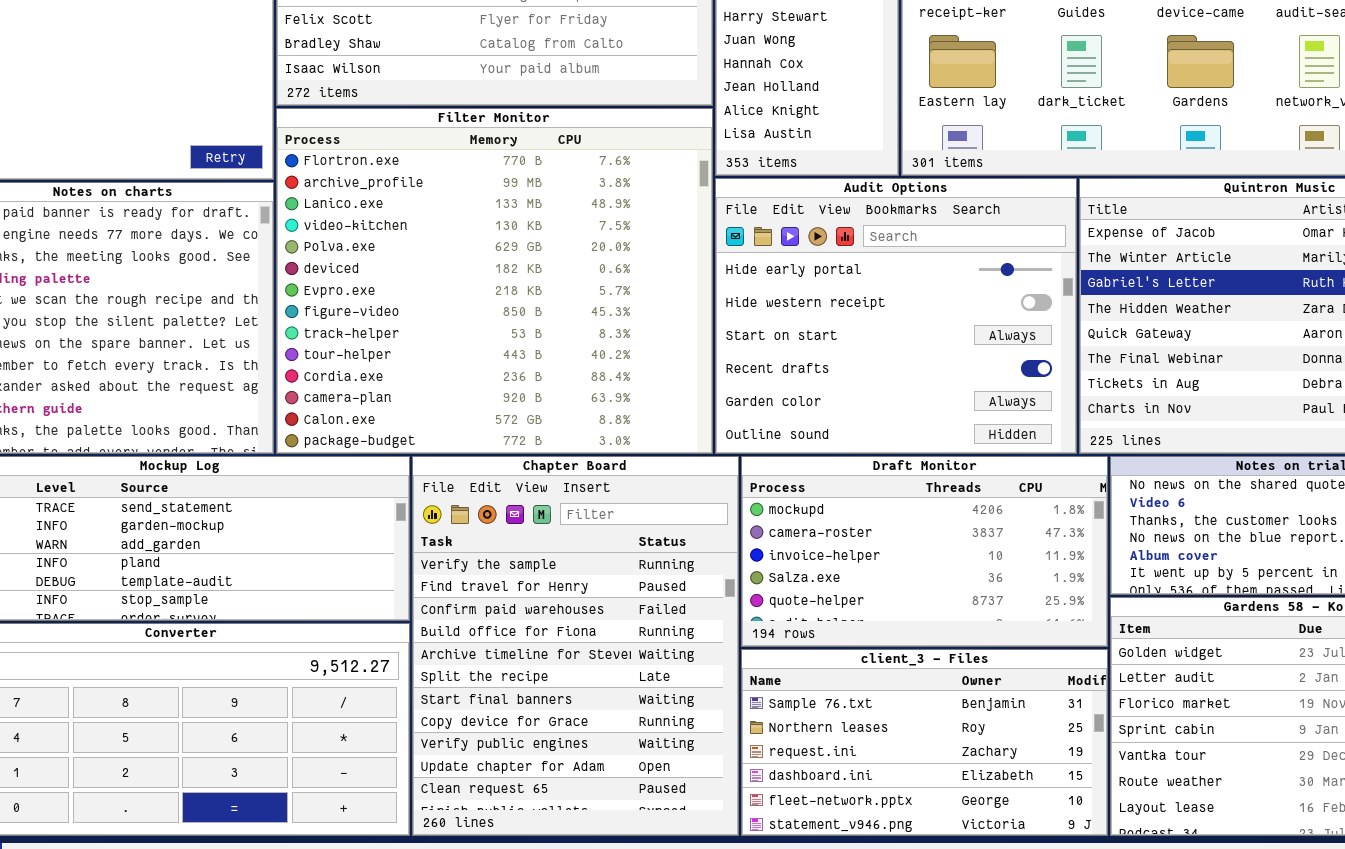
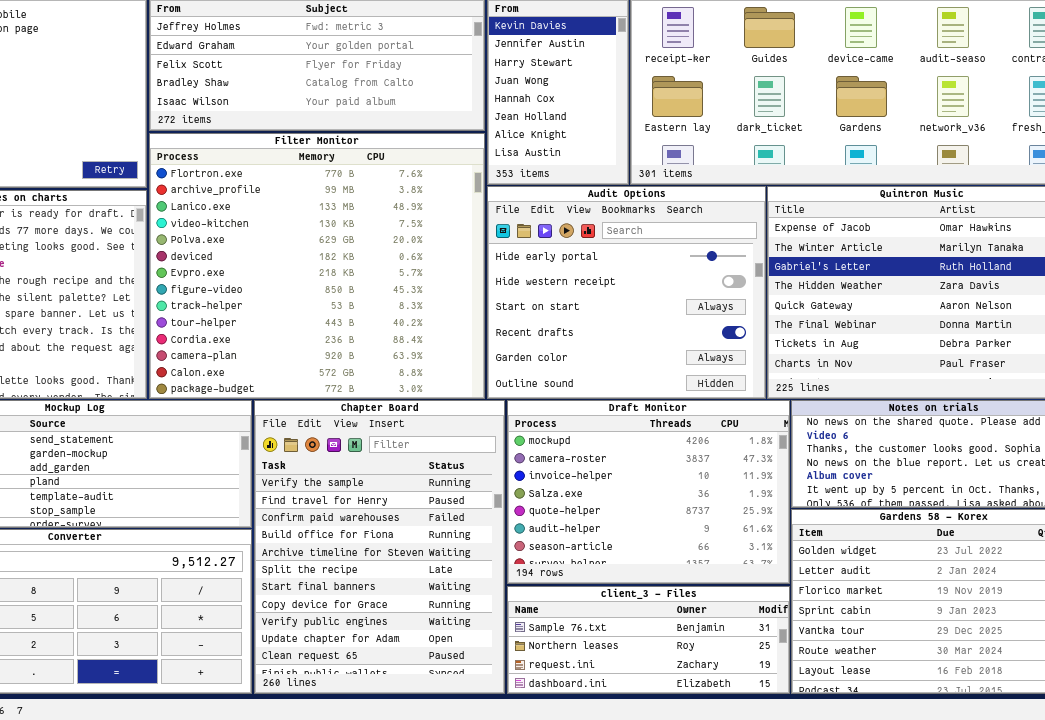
Draft Monitor: [741,456,1108,647] -> [507,400,790,584], resized
client_3 - Files: [741,649,1108,836] -> [507,586,790,694], resized

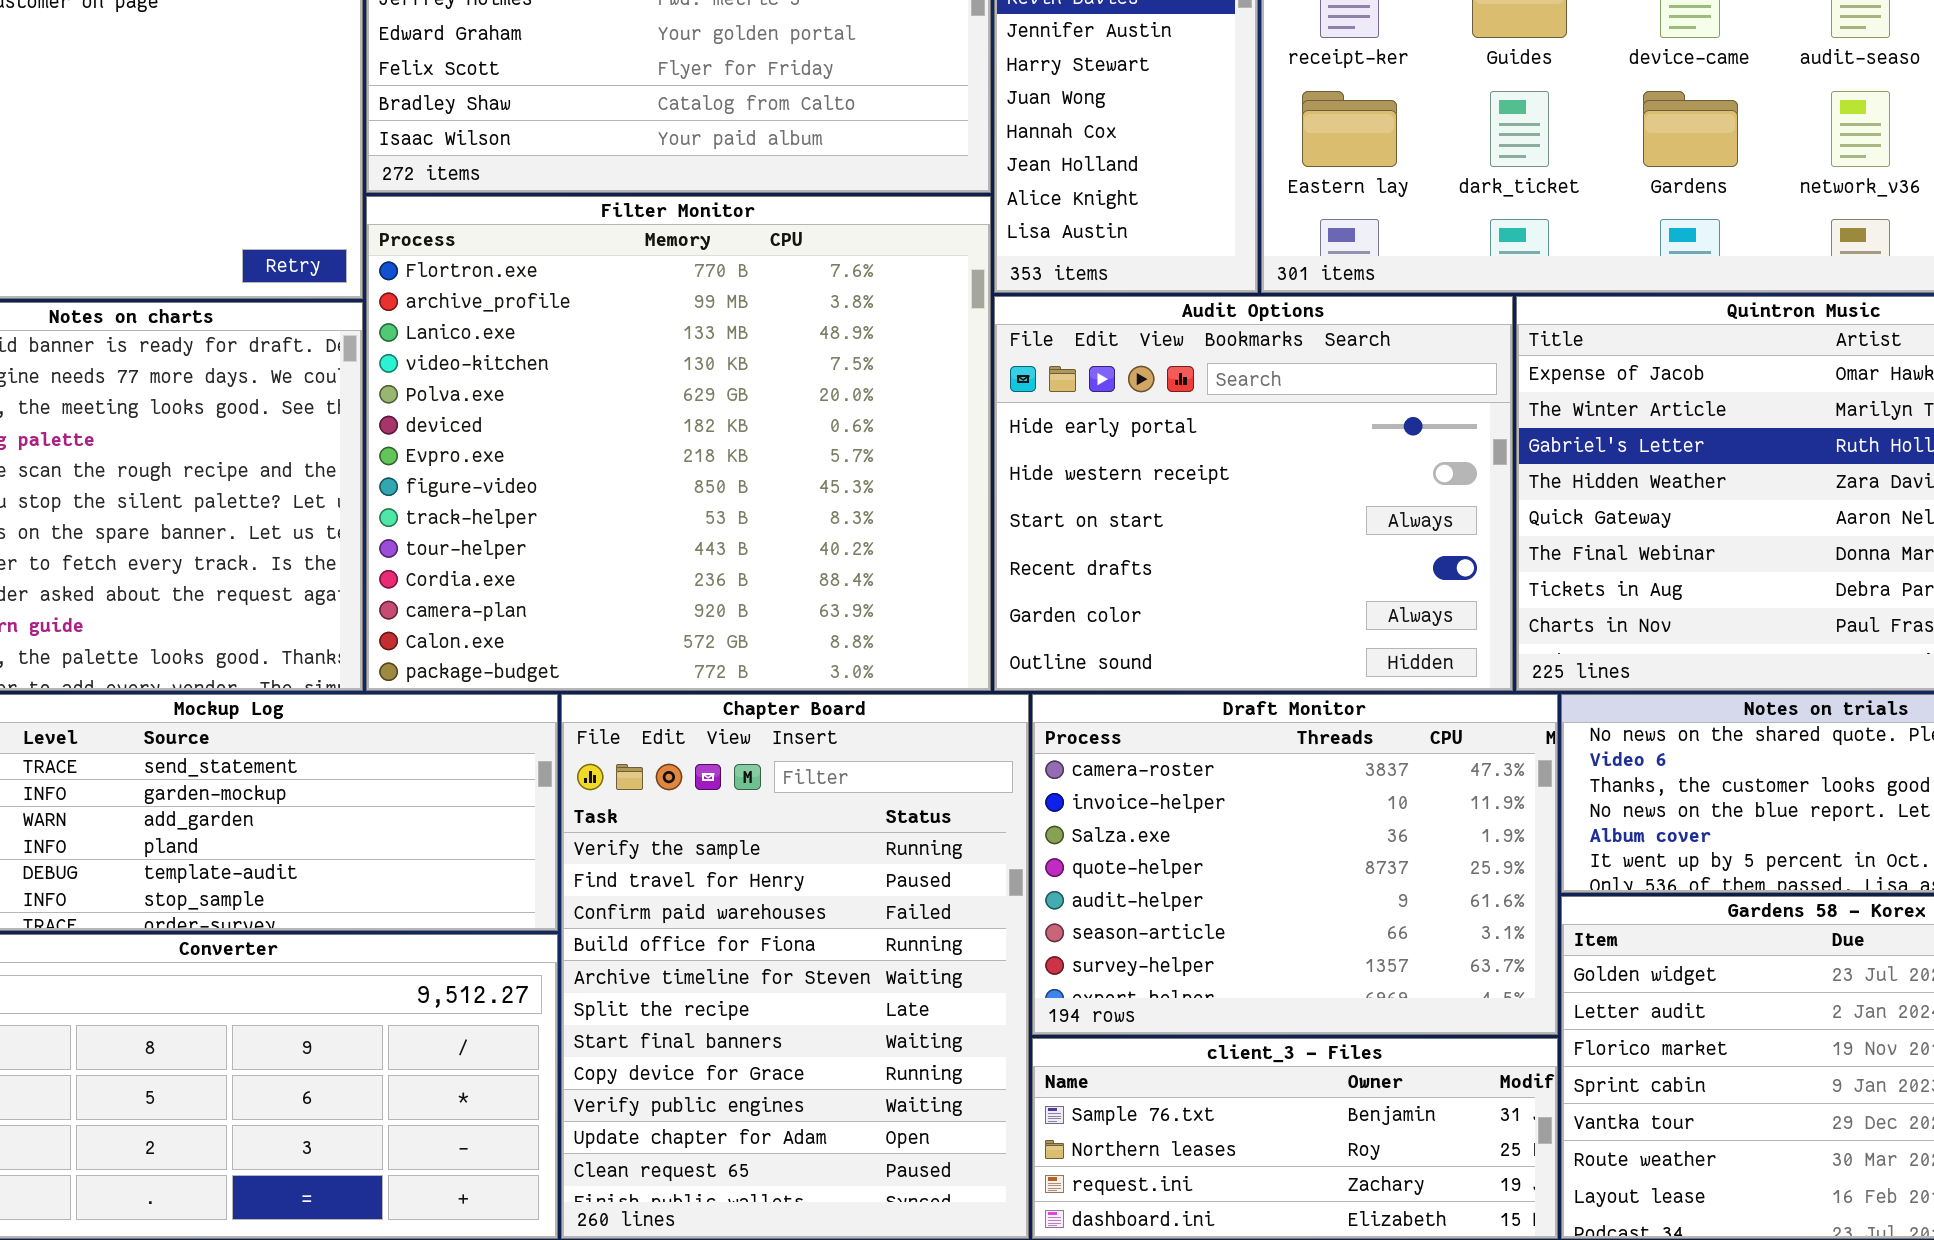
Draft Monitor: [507,400,790,584] -> [1032,694,1558,1035], scrolled down 1 row

